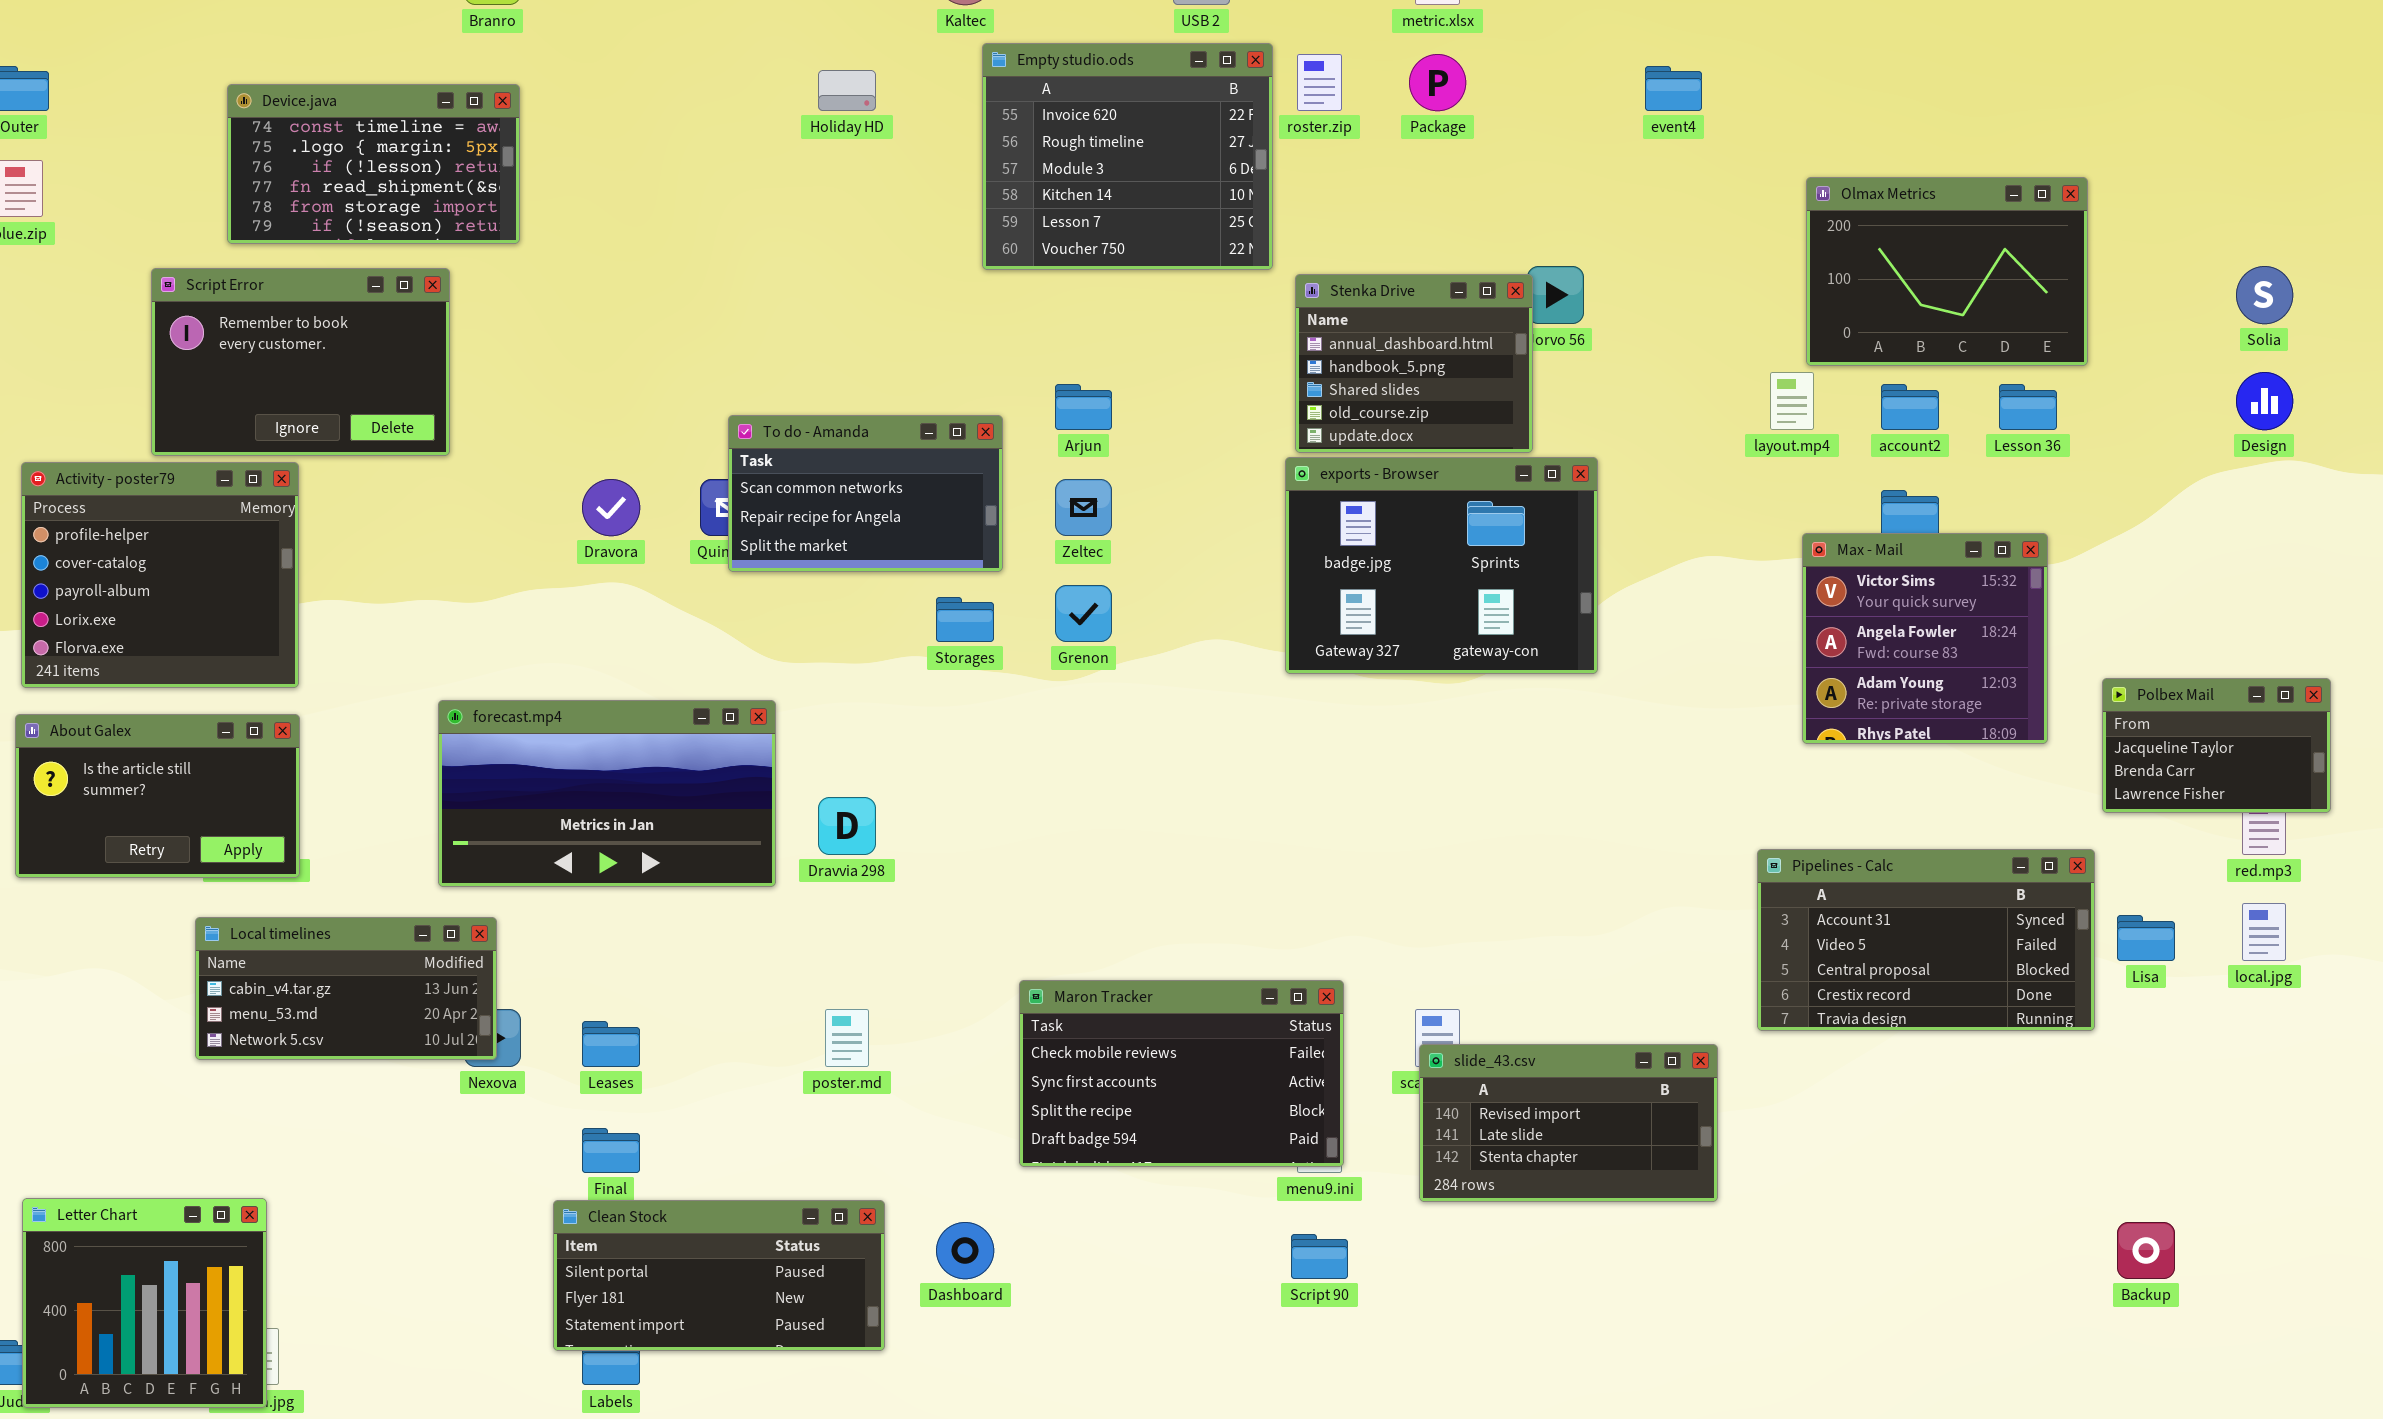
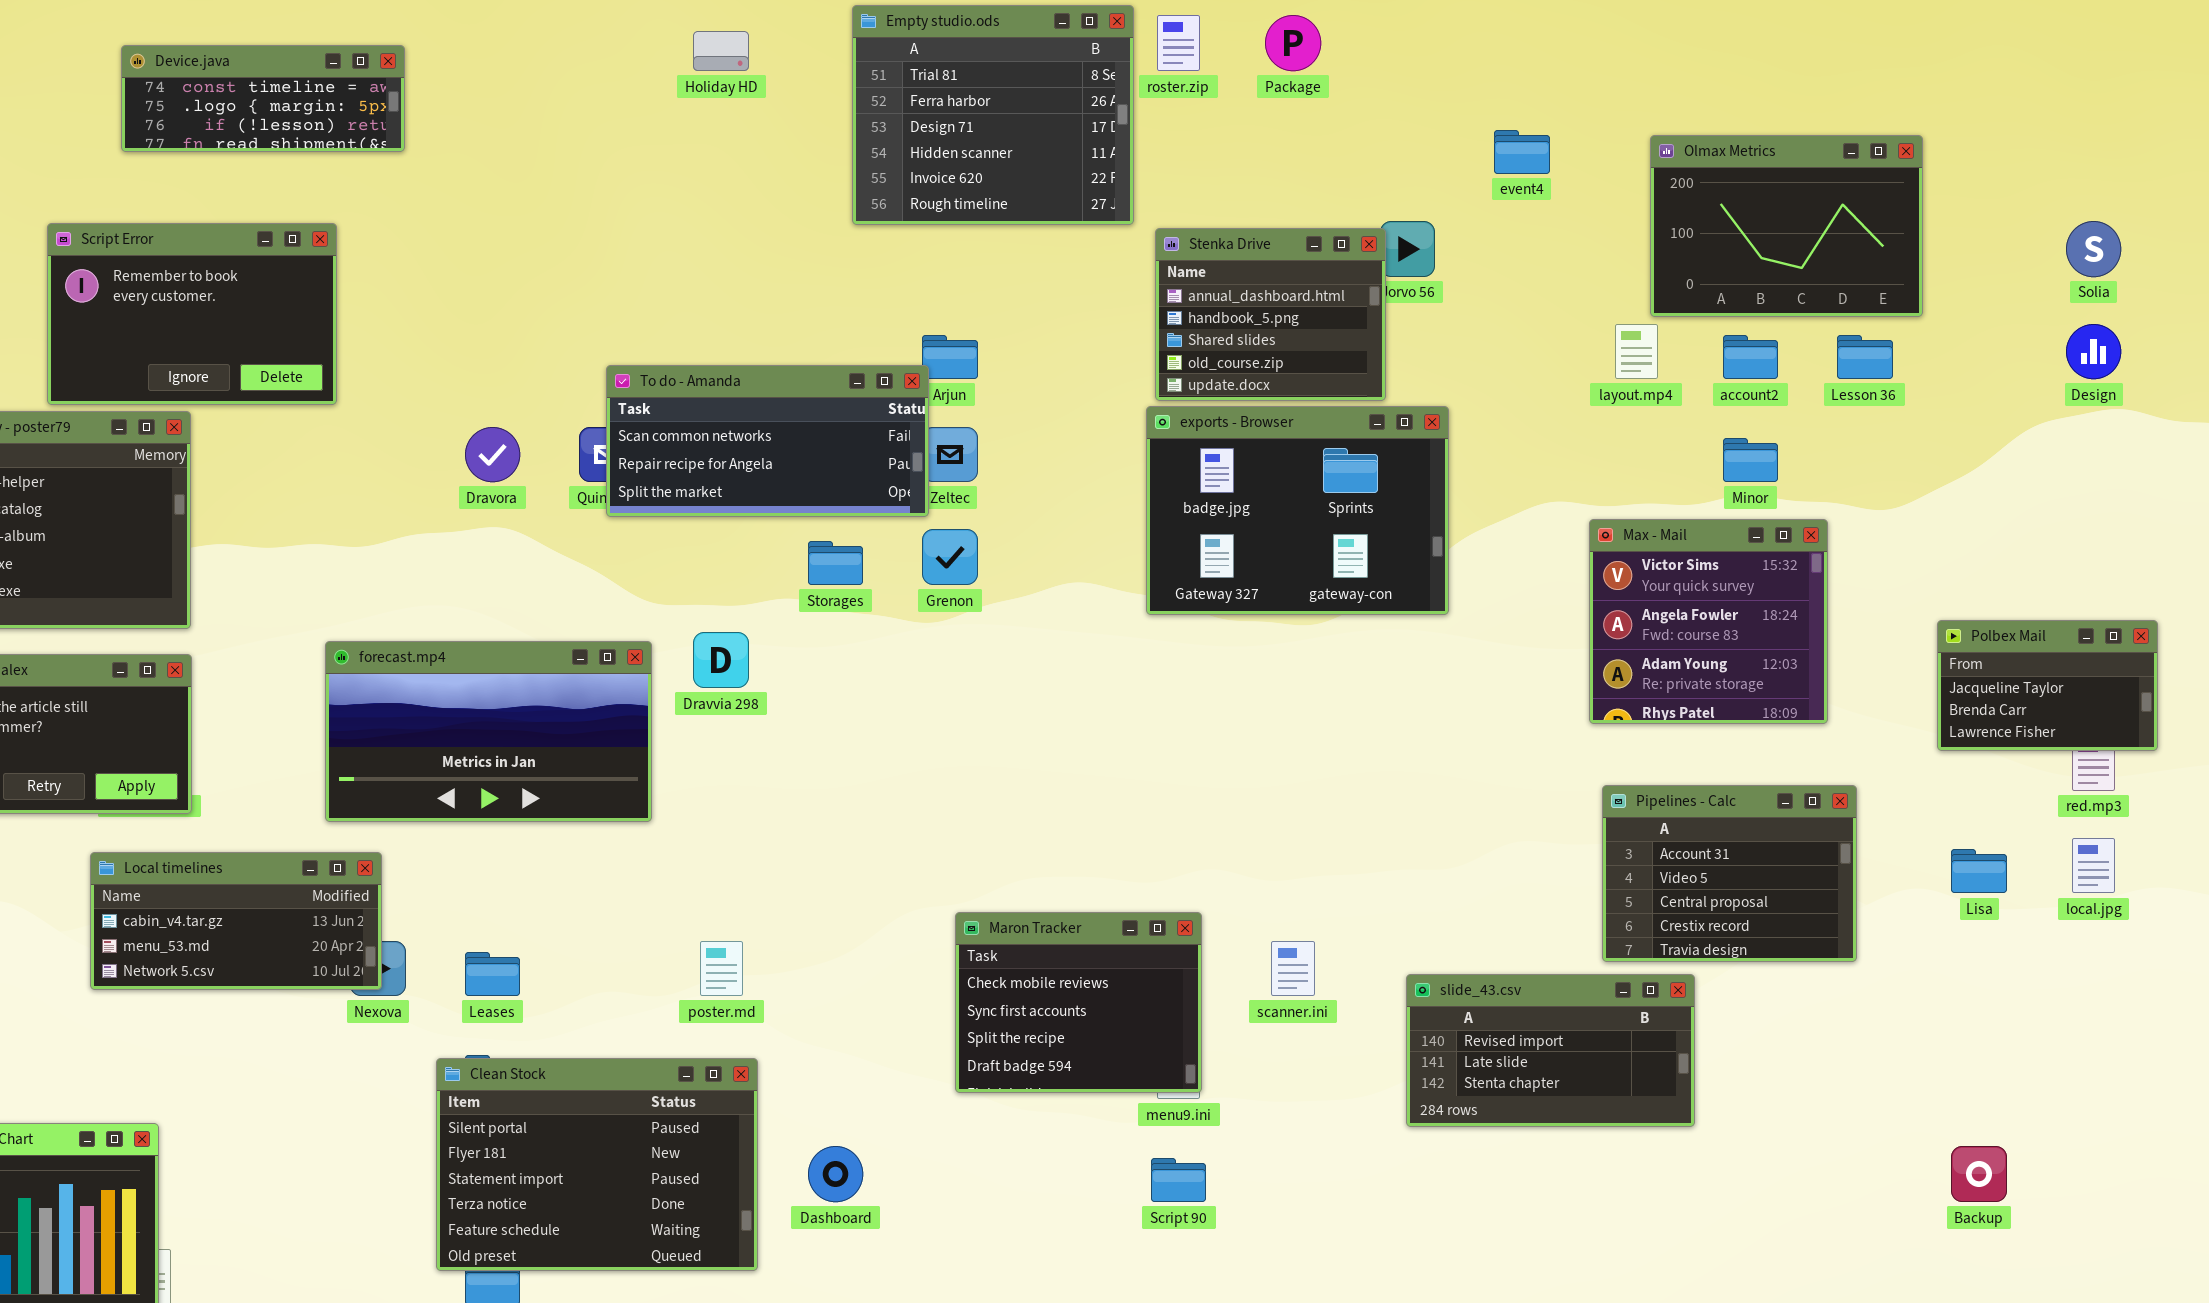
Empty studio.ods: [982,43,1273,270] -> [852,5,1134,225], scrolled up 4 rows
event4: [1645,66,1702,111] -> [1494,130,1550,174], moved
Device.java: [227,84,520,244] -> [121,45,405,152], resized
To do - Amanda: [728,415,1003,572] -> [606,365,929,517], resized
Max - Mail: [1802,533,2048,744] -> [1589,519,1828,724], moved
Dravvia 298: [818,797,876,855] -> [693,632,749,688], moved
Pipelines - Calc: [1757,849,2095,1031] -> [1602,785,1857,962], resized
Maron Tracker: [1019,980,1344,1167] -> [955,912,1202,1093], resized
slide_43.csv: [1419,1044,1718,1202] -> [1406,974,1695,1127], moved
Clean Stock: [553,1200,885,1351] -> [436,1058,758,1271], resized

